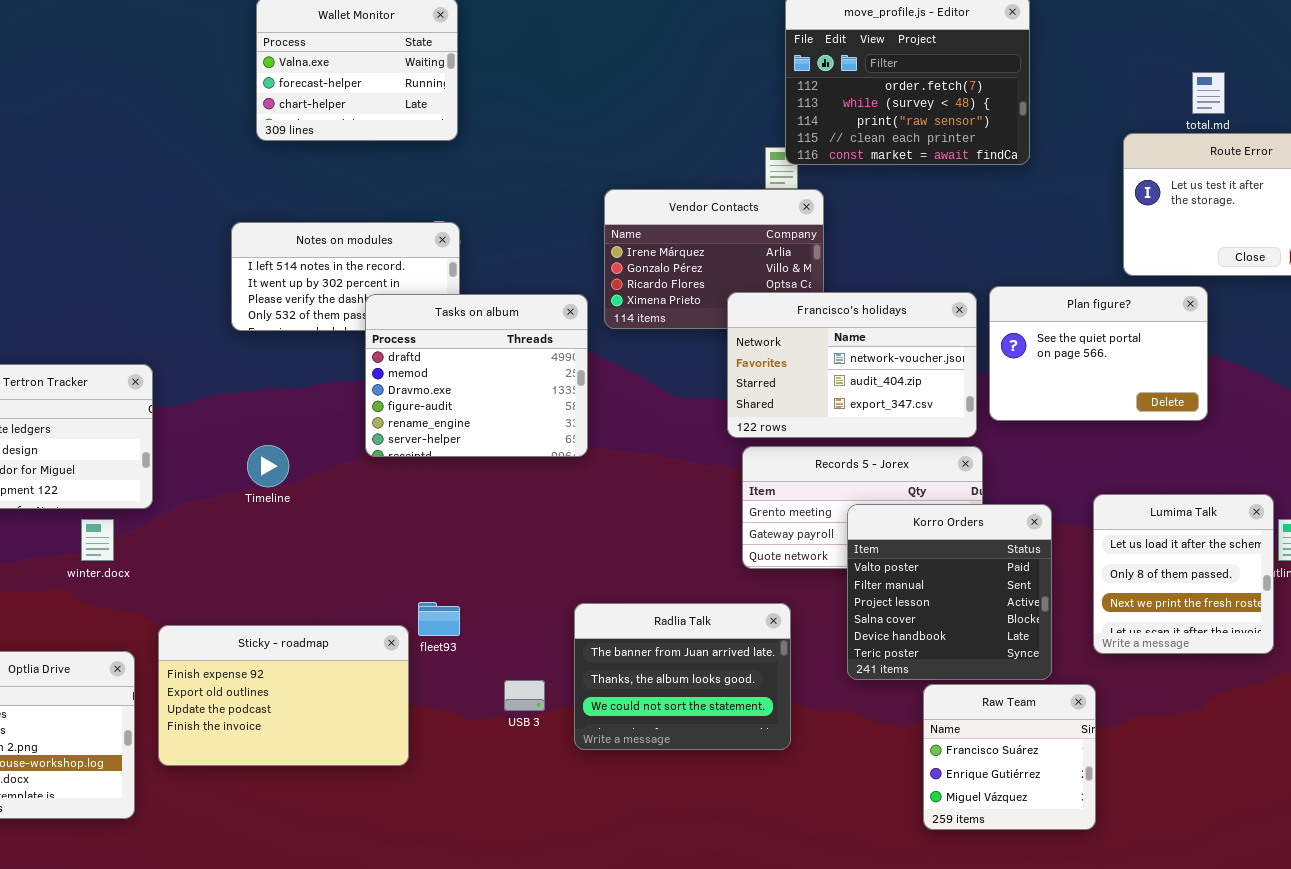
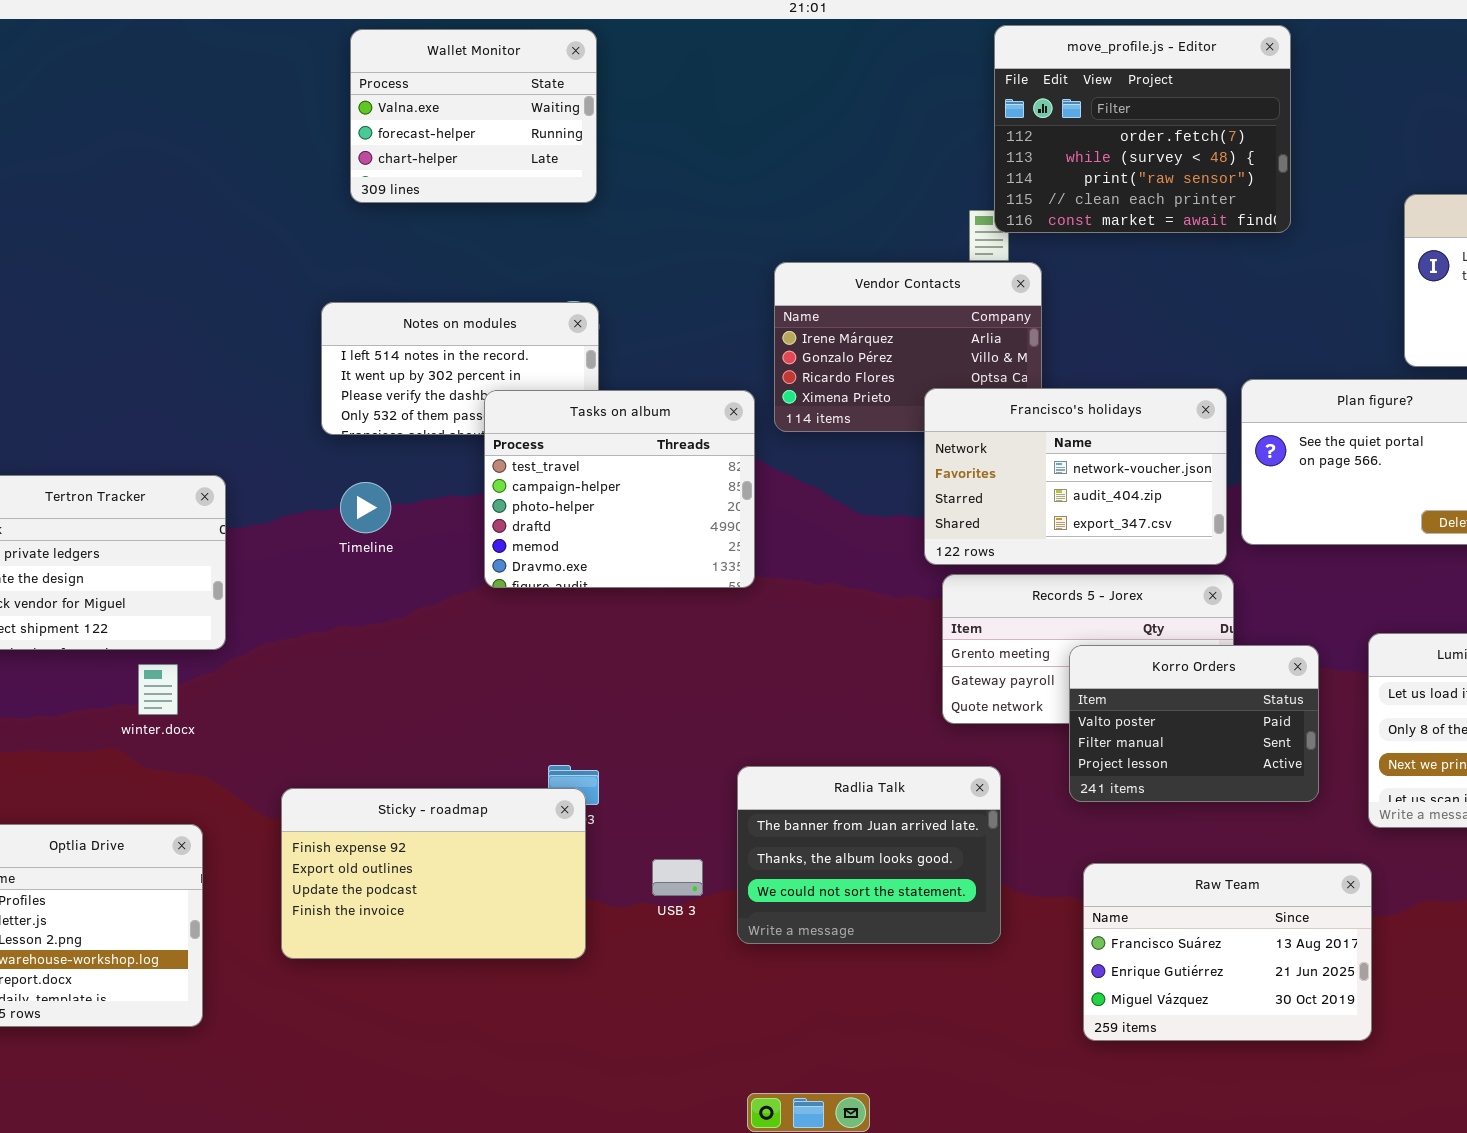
Tasks on album: [365,294,588,457] -> [484,390,755,588], scrolled up 3 rows
Timeline: [247,445,289,487] -> [340,482,391,533], moved
Korro Orders: [847,504,1052,680] -> [1069,645,1319,802], resized
Sticky - roadmap: [158,625,409,766] -> [281,788,586,959], moved
Raw Team: [923,684,1096,830] -> [1083,863,1372,1041], resized

